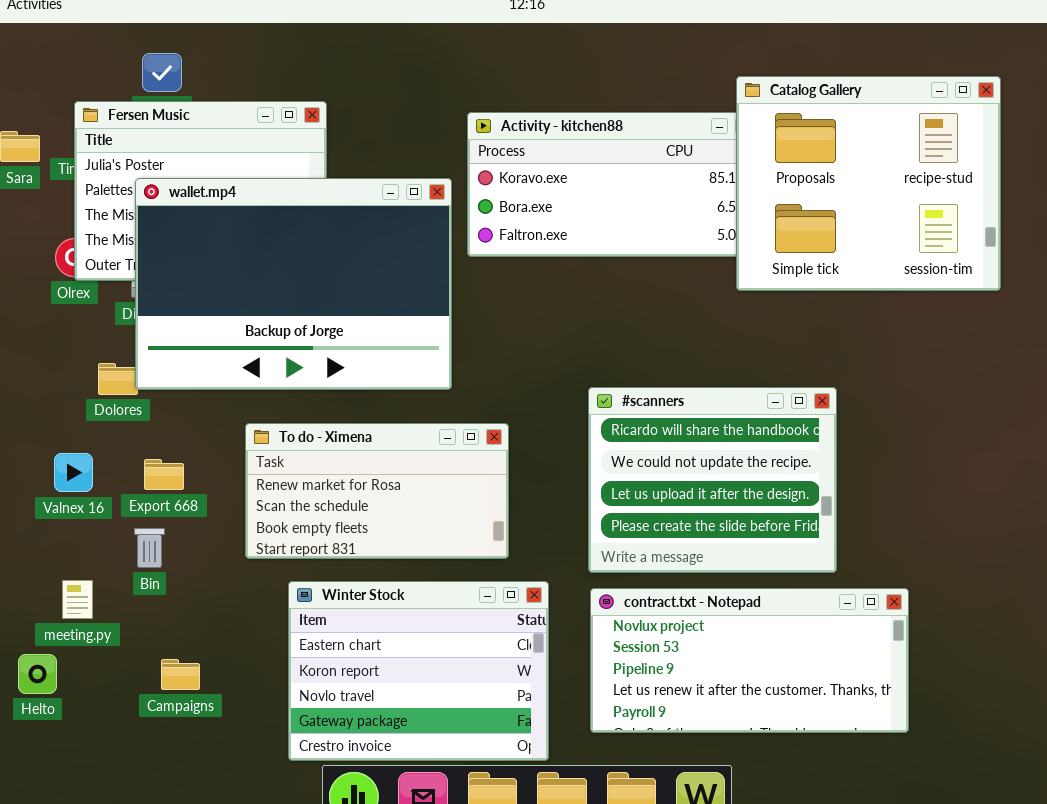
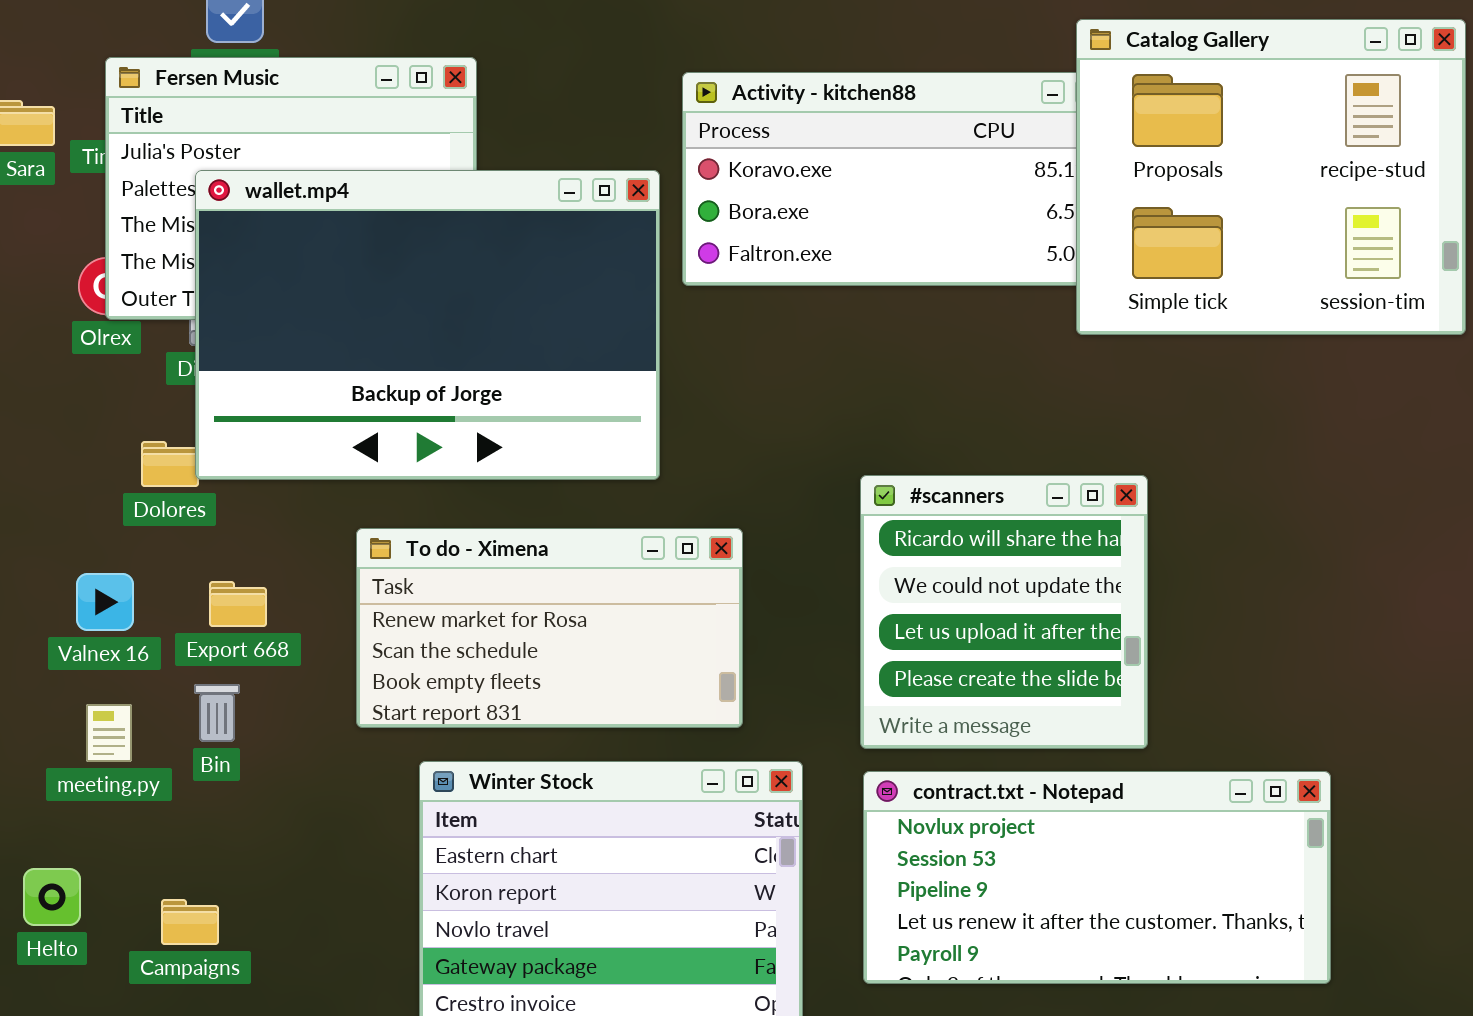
#scanners: [588,387,837,573] -> [860,475,1148,749], resized
meeting.py: [62,580,93,619] -> [86,704,132,762], moved
Campaigns: [161,659,200,690] -> [161,899,219,945], moved

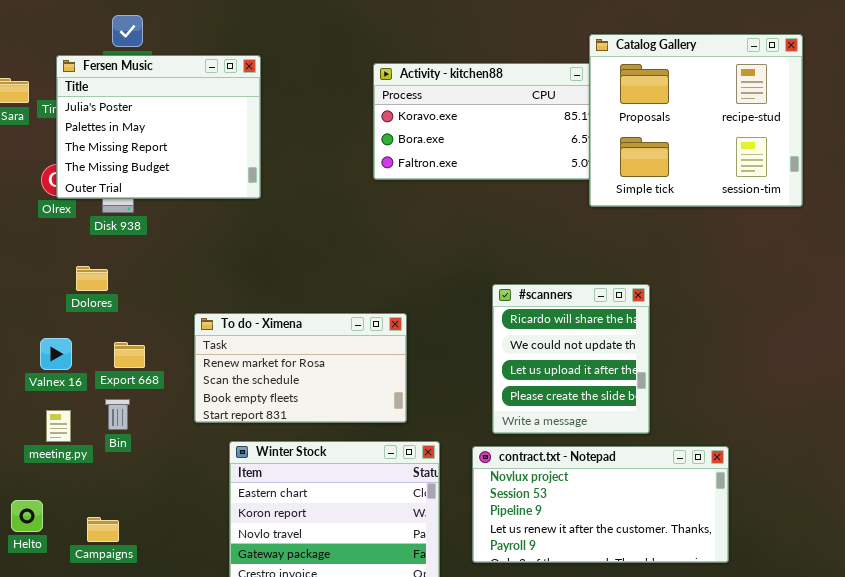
wallet.mp4: [195,170,660,480] -> none, closed
#scanners: [860,475,1148,749] -> [492,284,650,434], moved

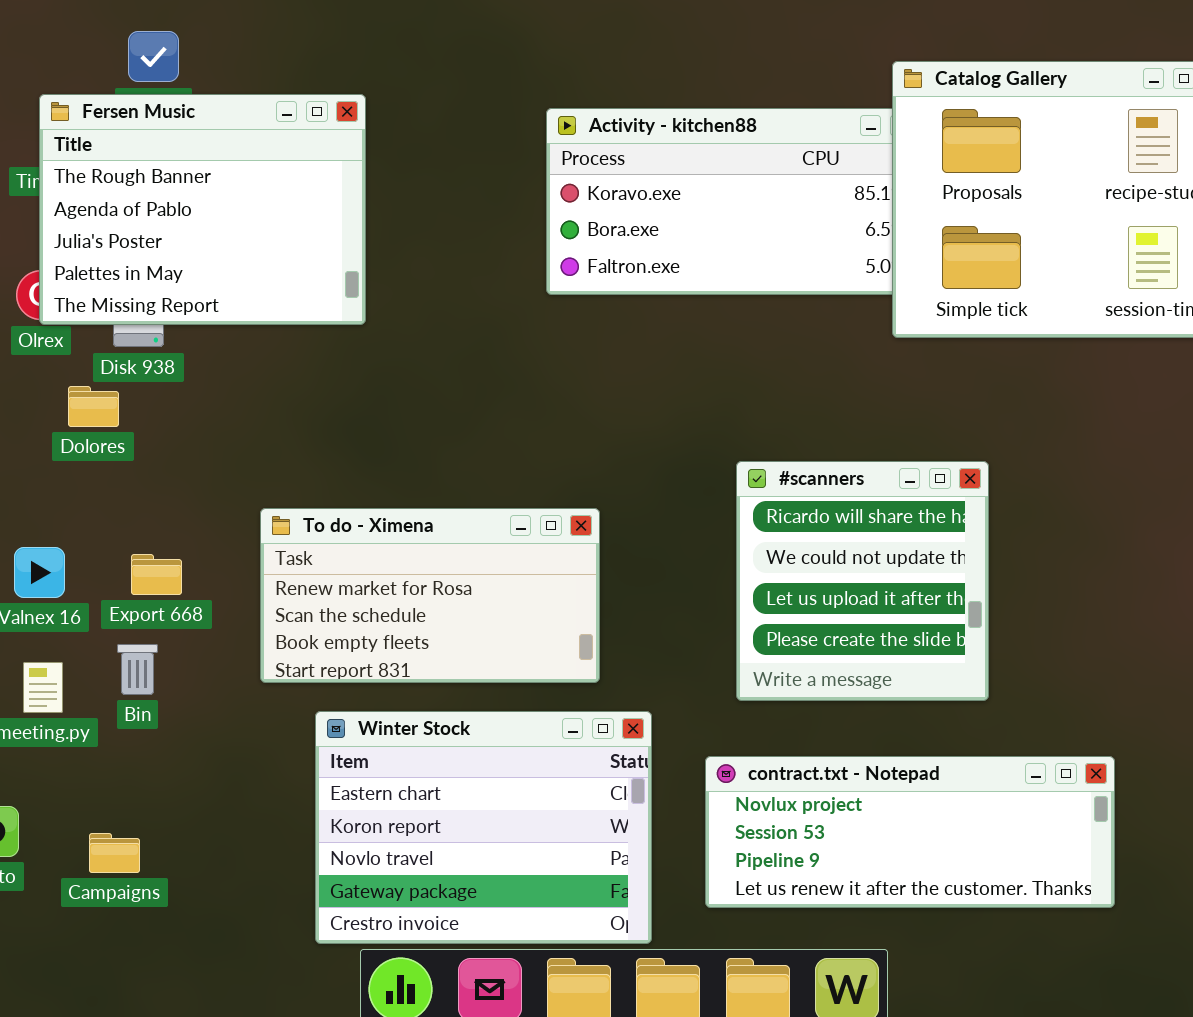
Fersen Music: [56,55,261,199] -> [39,94,366,325], scrolled up 2 rows
Dolores: [76,266,108,291] -> [68,386,119,427], moved
contract.txt - Notepad: [472,446,729,563] -> [705,756,1115,908], resized

